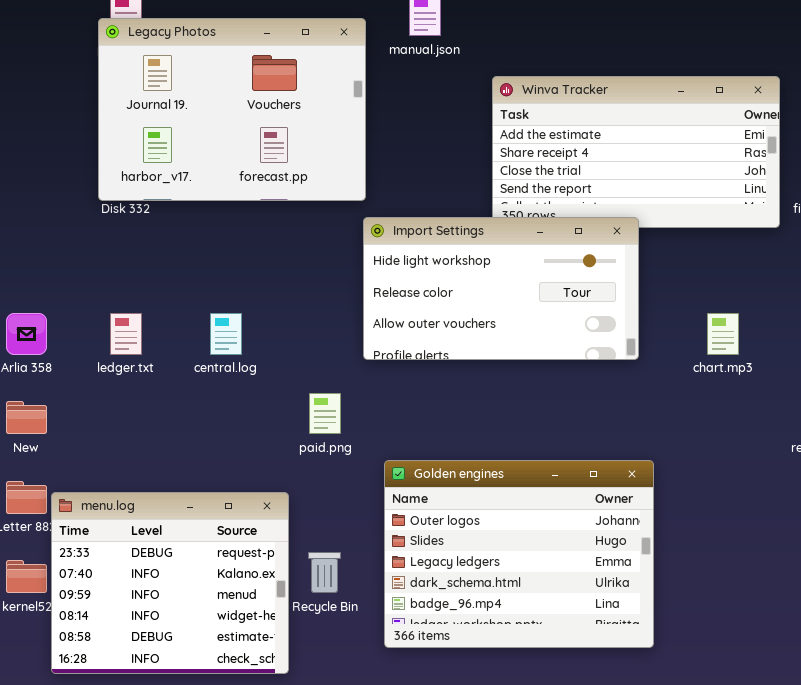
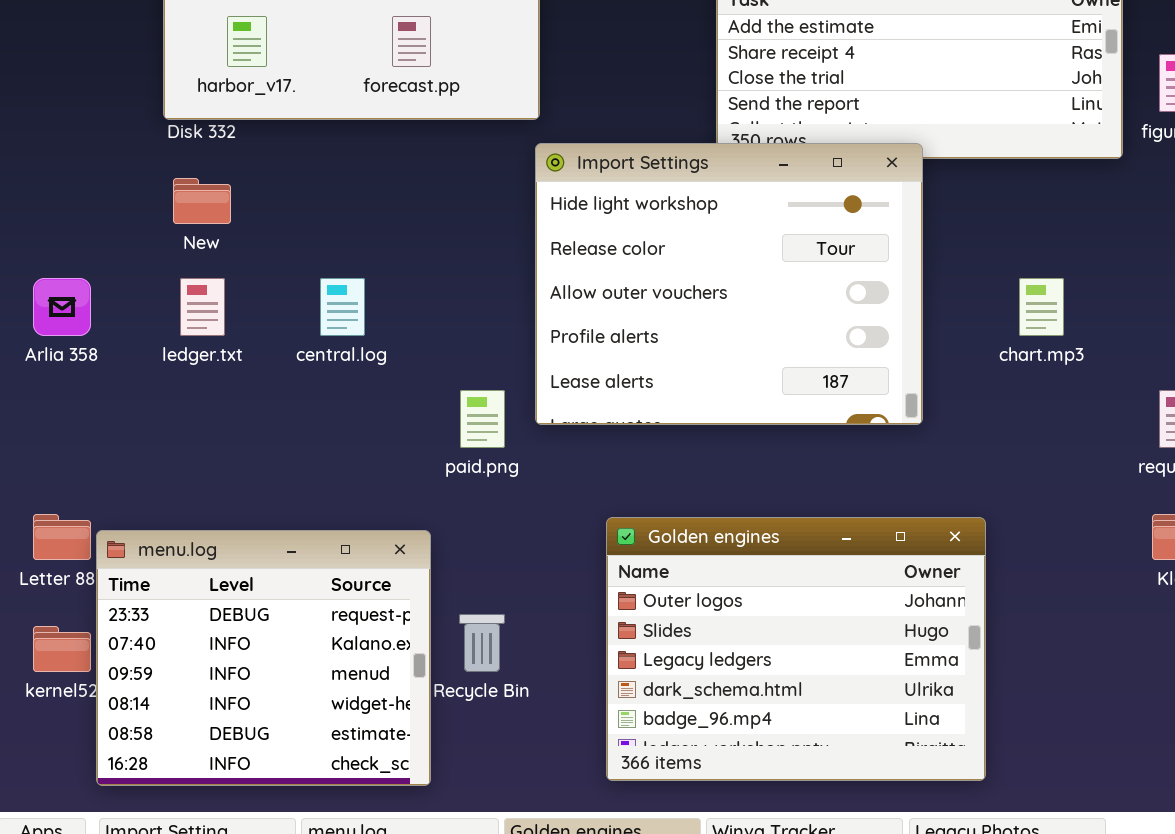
Import Settings: [363,217,639,360] -> [535,143,923,425], resized
New: [6,401,47,434] -> [173,178,231,224], moved
Golden engines: [384,460,654,648] -> [606,517,986,781], moved

